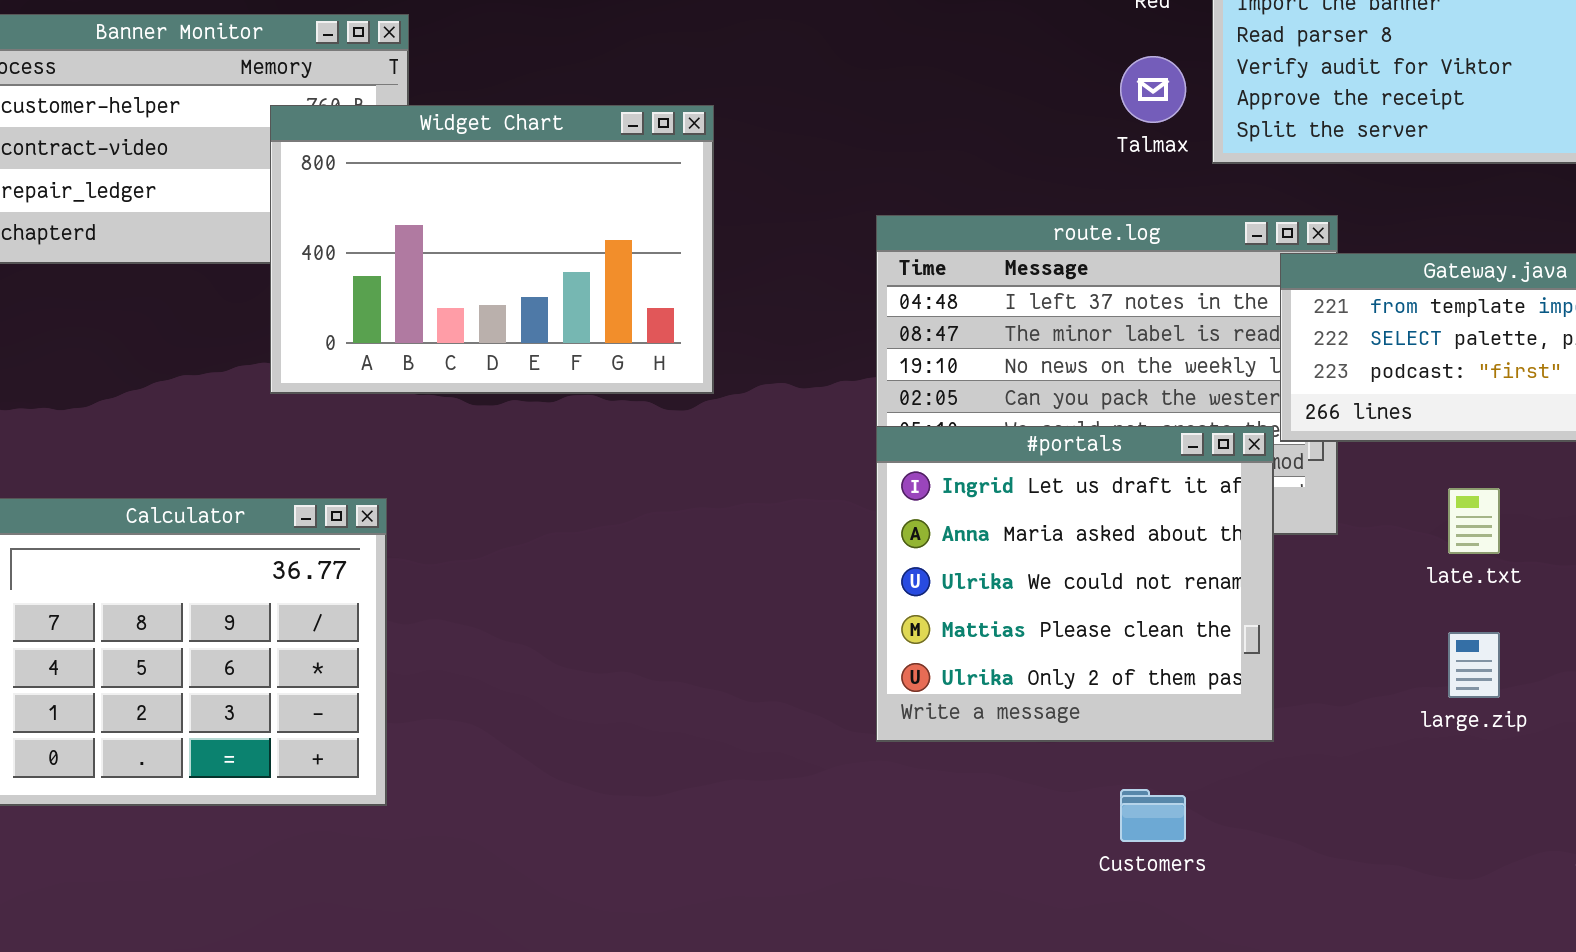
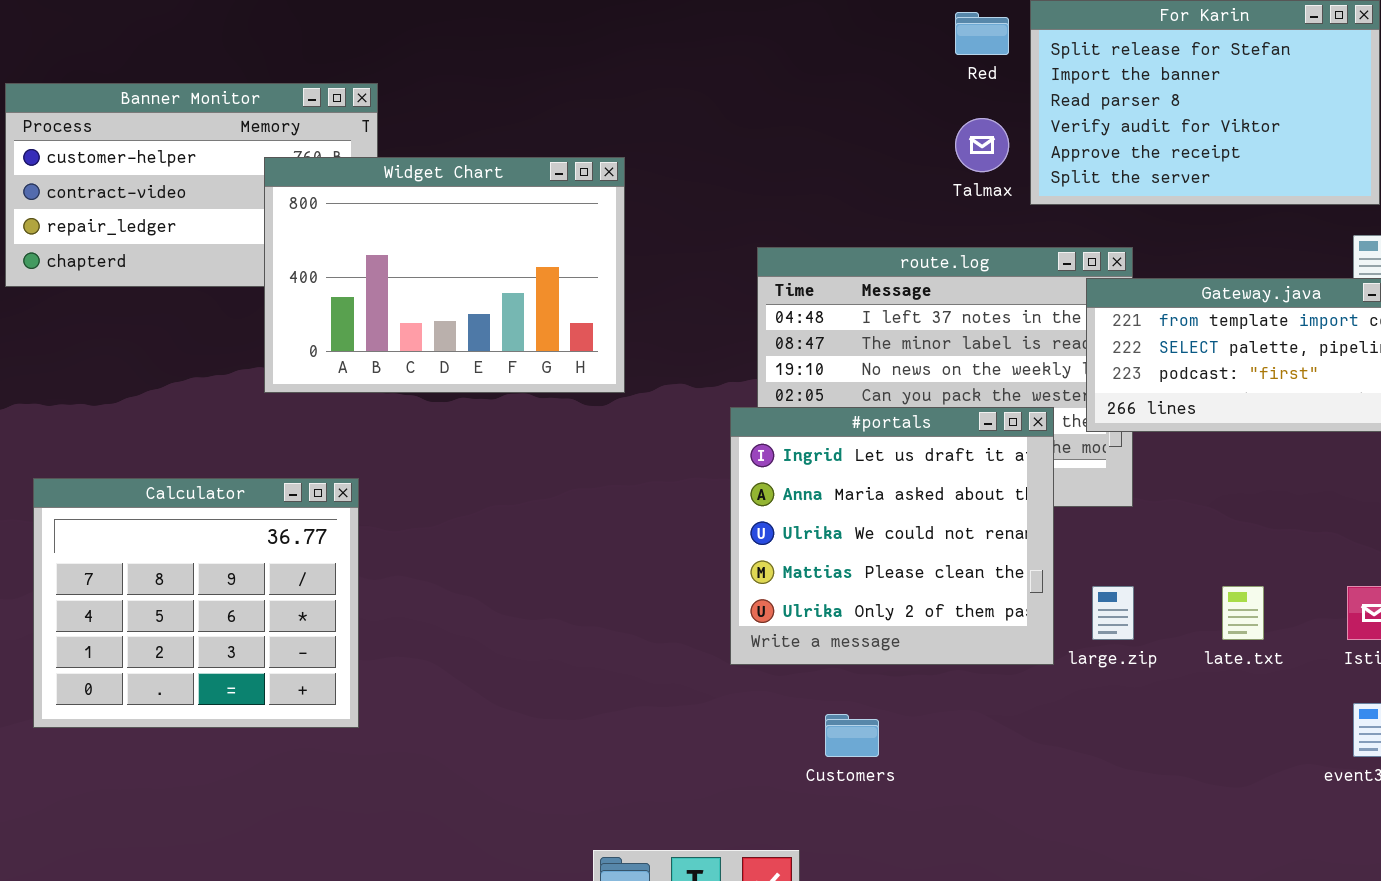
#portals: [876,426,1274,742] -> [730,407,1054,665], moved
late.txt: [1448,488,1500,554] -> [1222,586,1264,640], moved
large.zip: [1448,632,1500,698] -> [1092,586,1134,640], moved
Customers: [1120,789,1186,842] -> [825,714,879,757], moved

